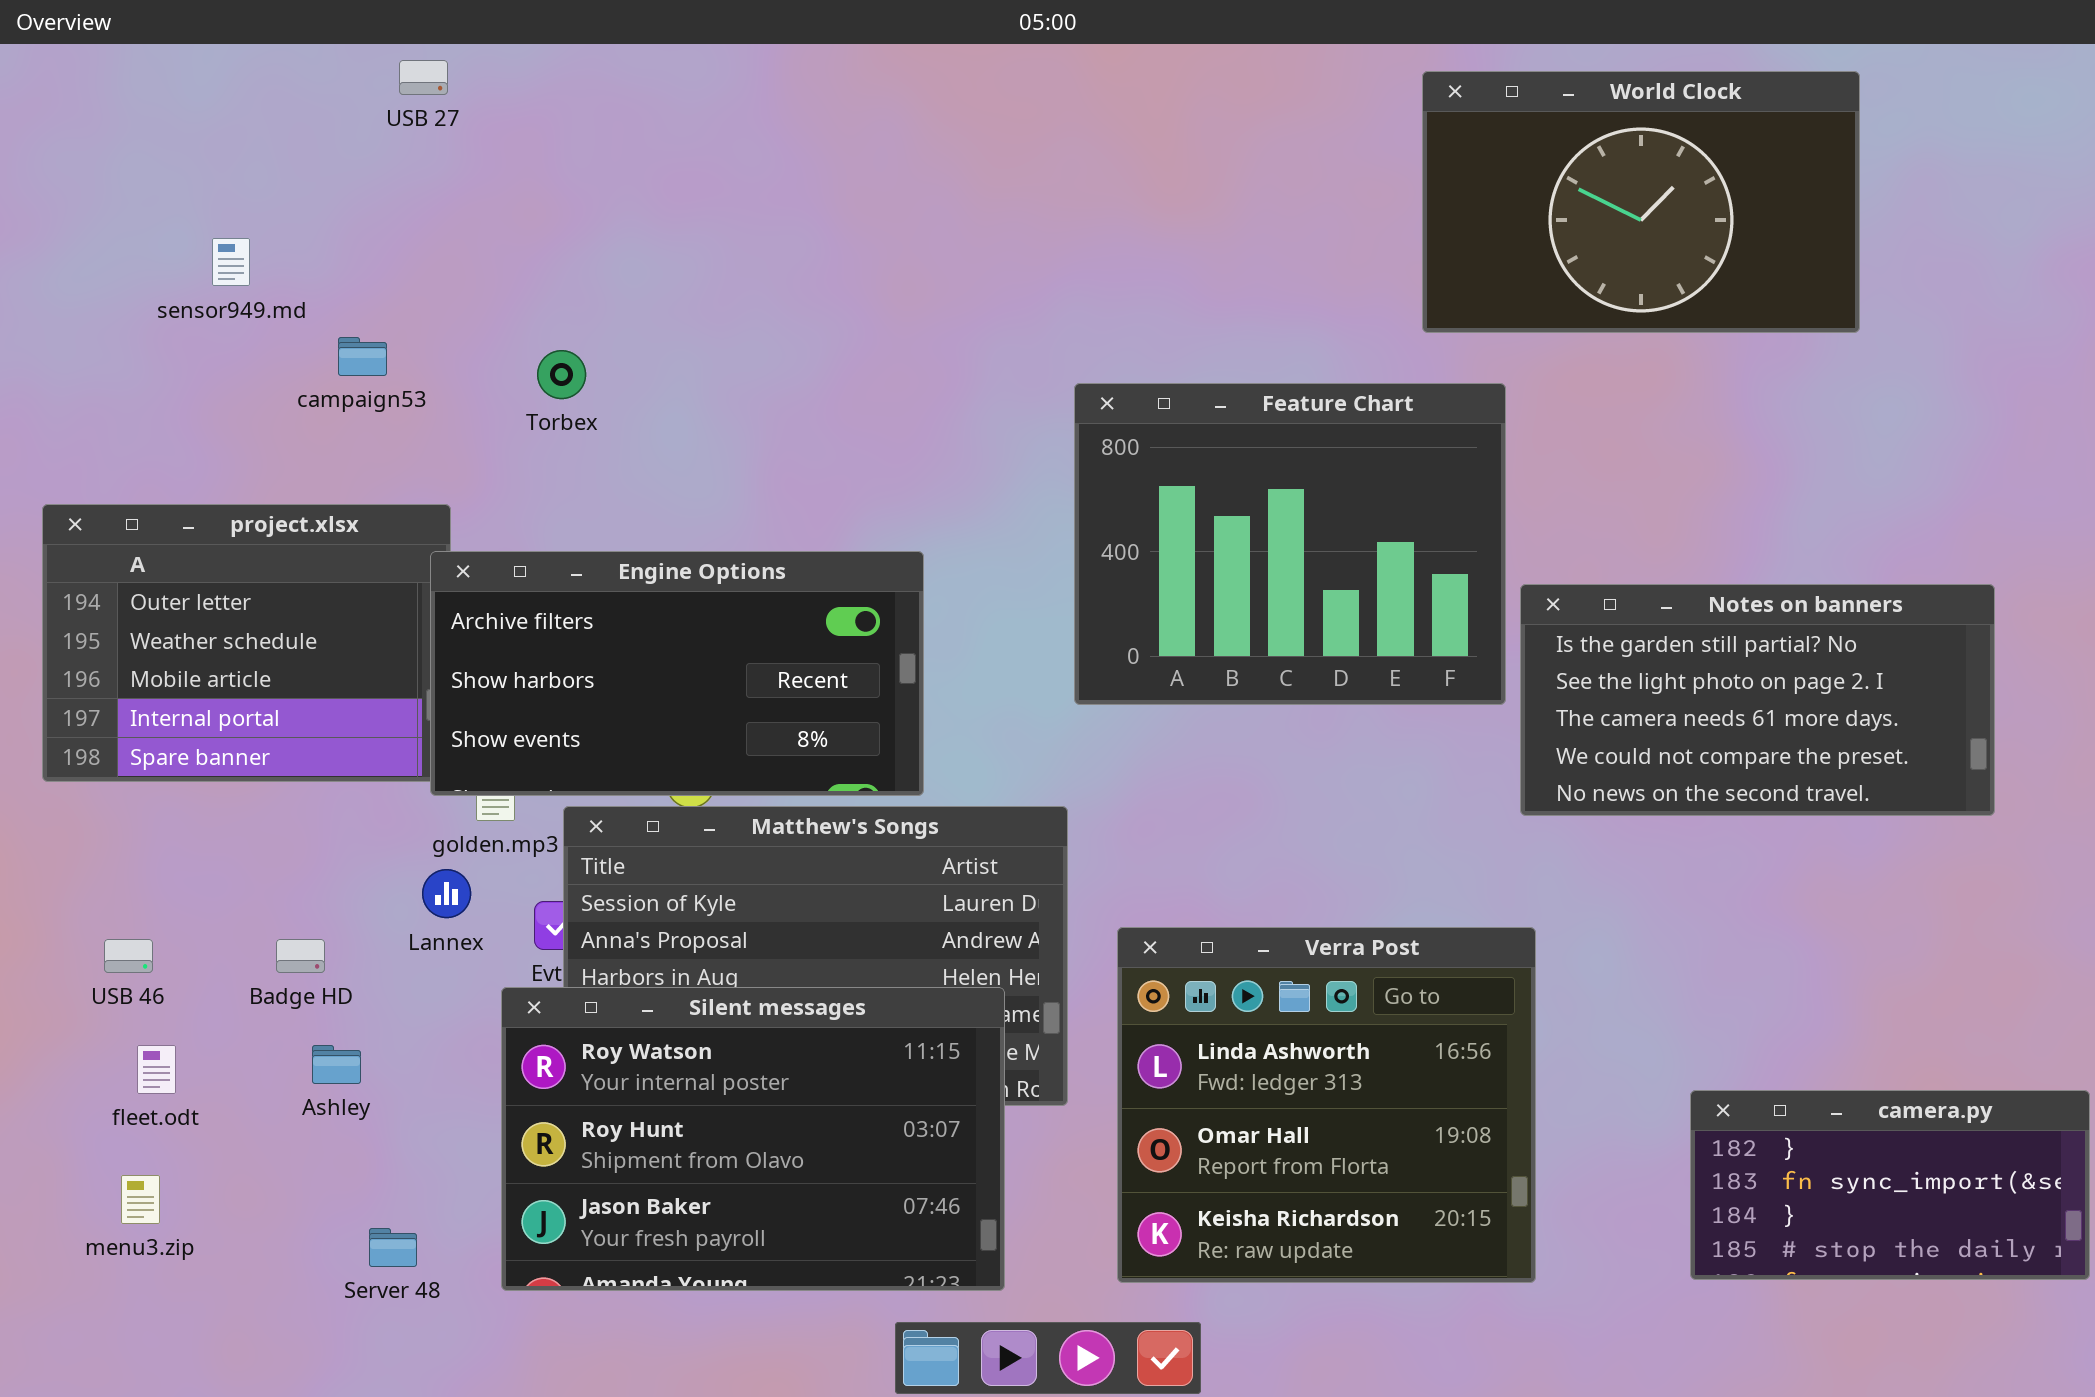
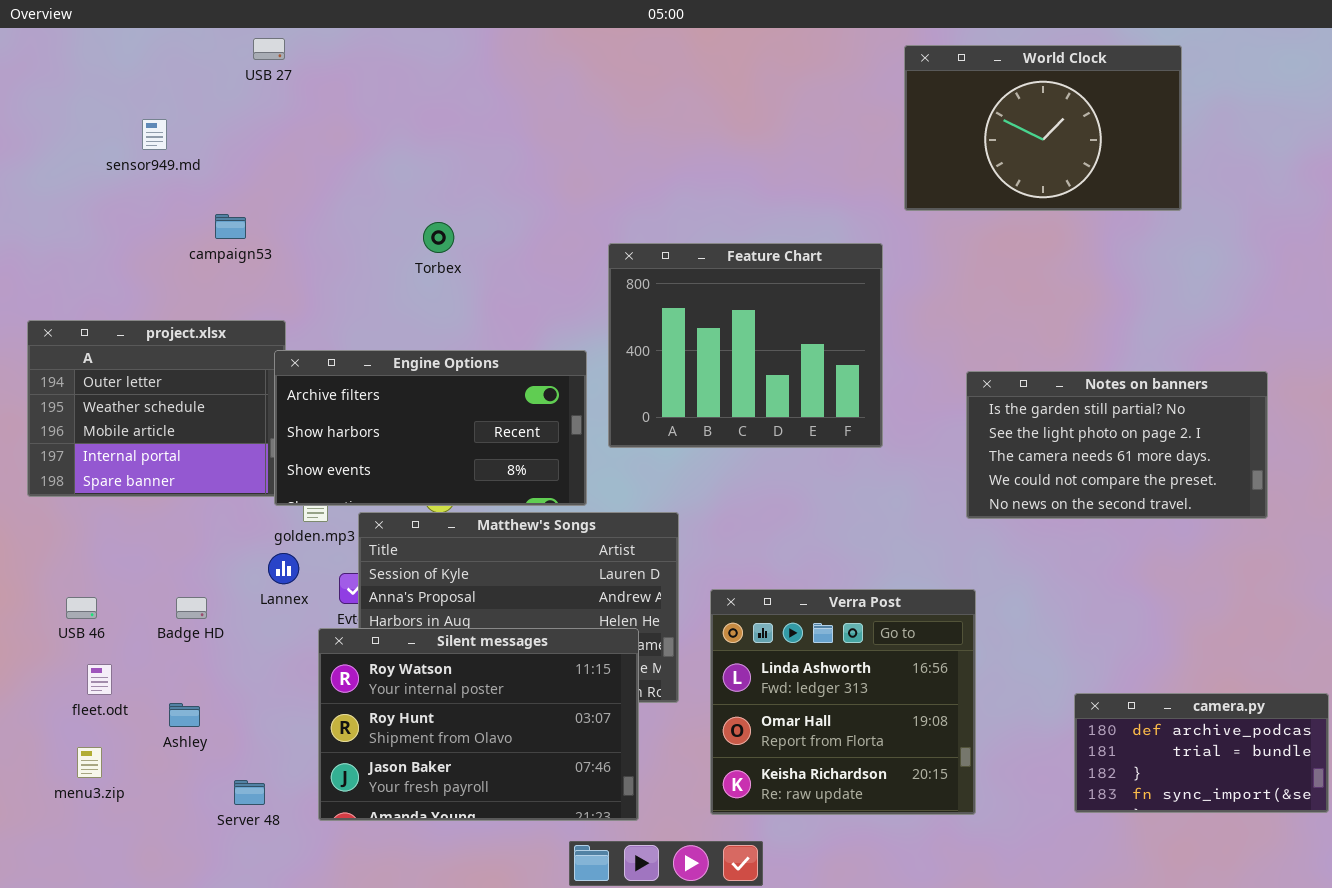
sensor949.md: [212,238,250,286] -> [142,119,167,150], moved
Torbex: [537,350,586,399] -> [423,222,454,253], moved
Feature Chart: [1074,383,1506,705] -> [608,243,883,448], moved
Ashley: [312,1045,361,1084] -> [169,703,200,727], moved
camera.py: [1690,1090,2090,1280] -> [1074,693,1329,813], scrolled up 2 rows

